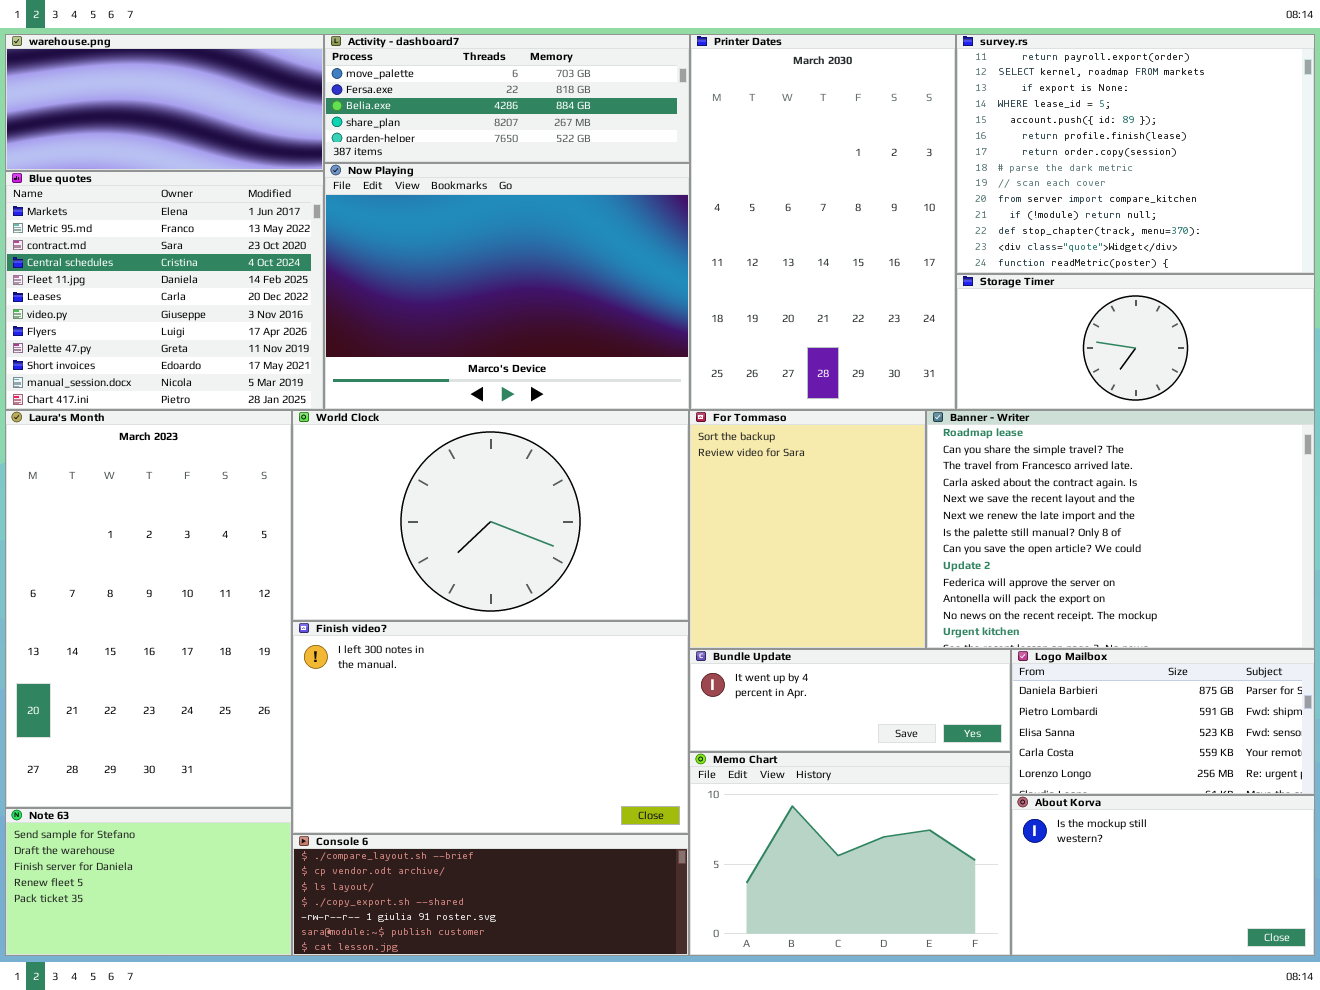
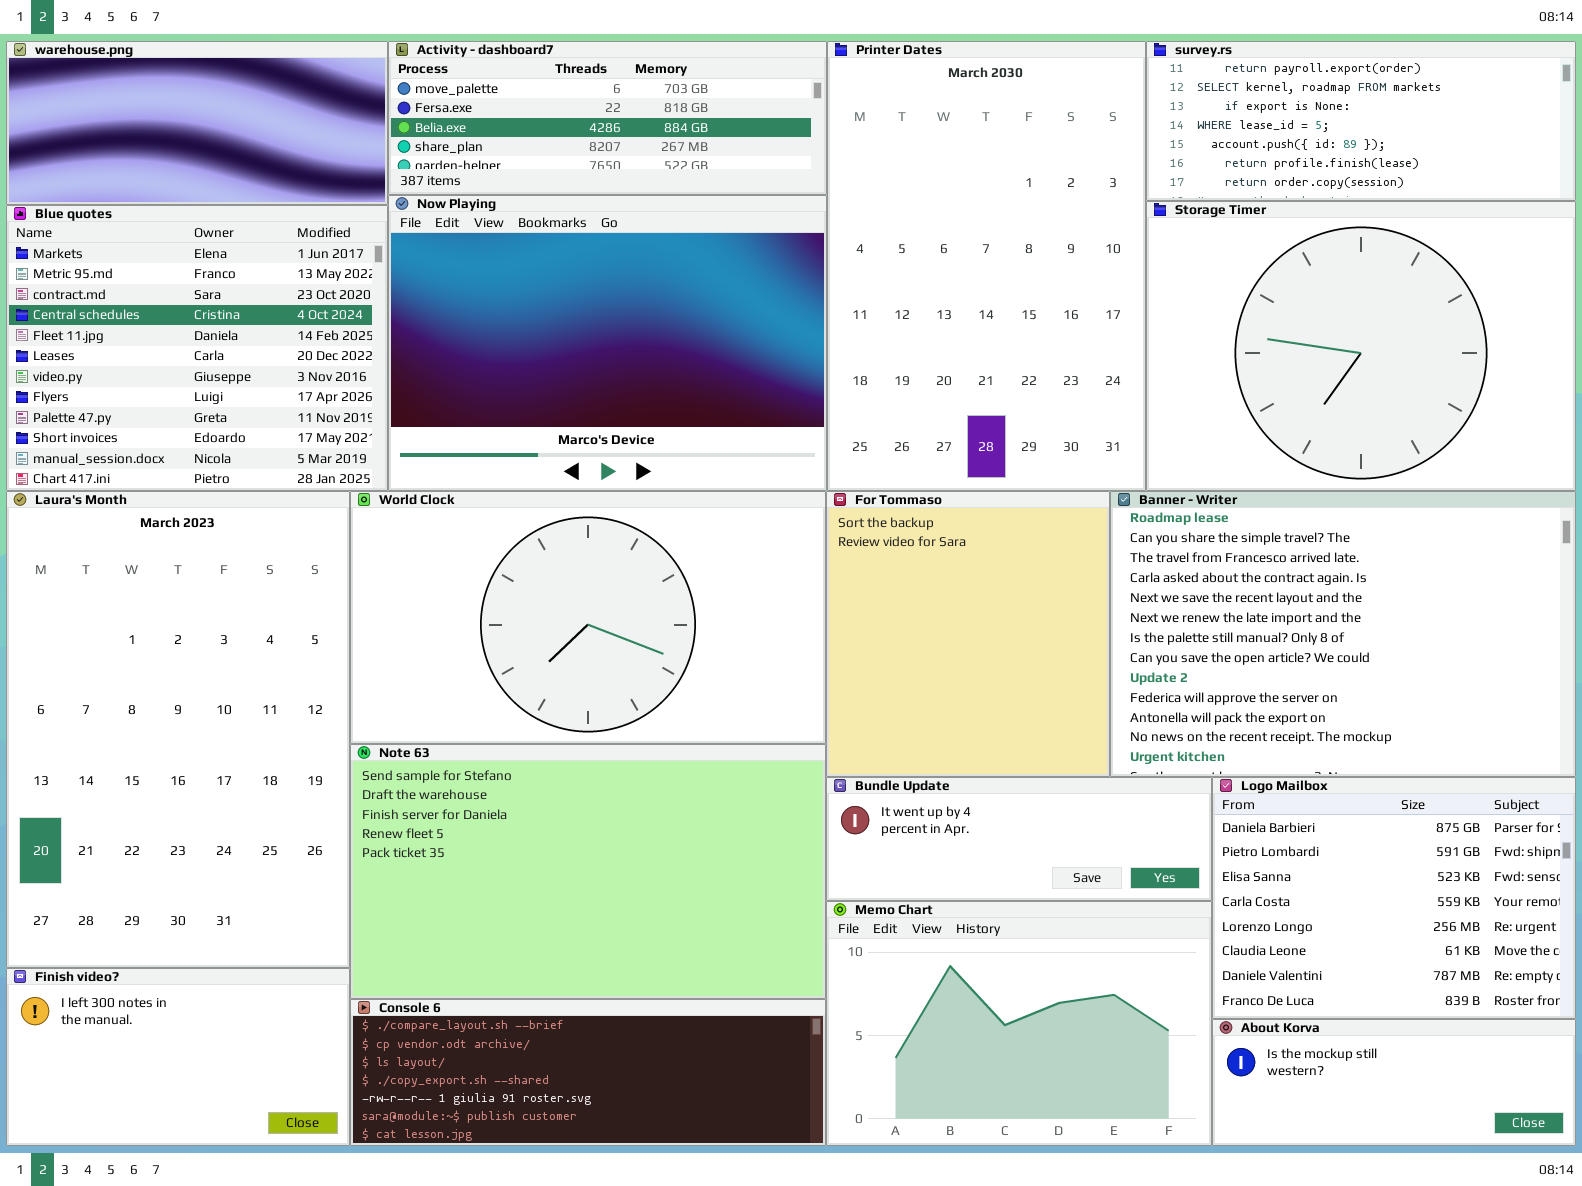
survey.rs: [956,34,1315,274] -> [1146,41,1576,201], resized
Storage Timer: [956,274,1315,410] -> [1146,201,1576,491], resized
Finish video?: [292,621,689,834] -> [6,968,350,1146], moved, resized
Logo Mailbox: [1011,649,1315,795] -> [1212,777,1576,1019], resized
About Korva: [1011,795,1315,956] -> [1212,1019,1576,1146], resized
Note 63: [5,808,292,956] -> [350,744,826,999], moved, resized

